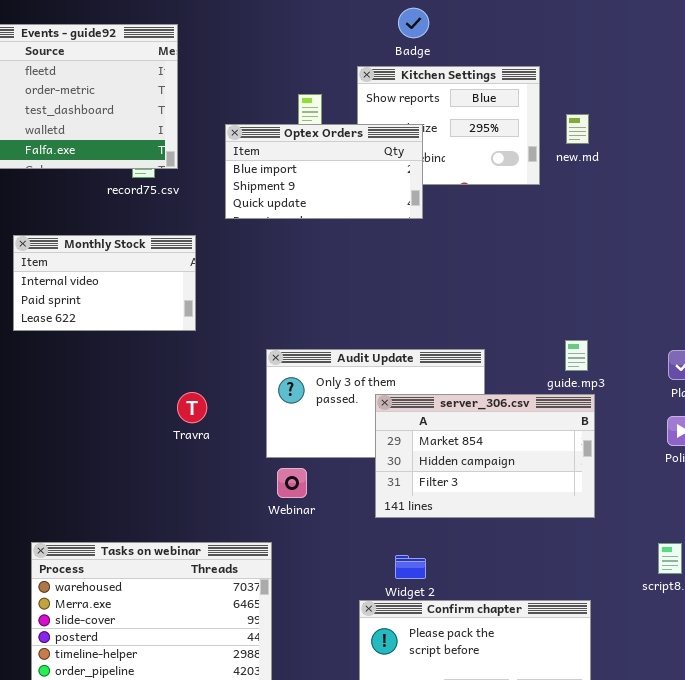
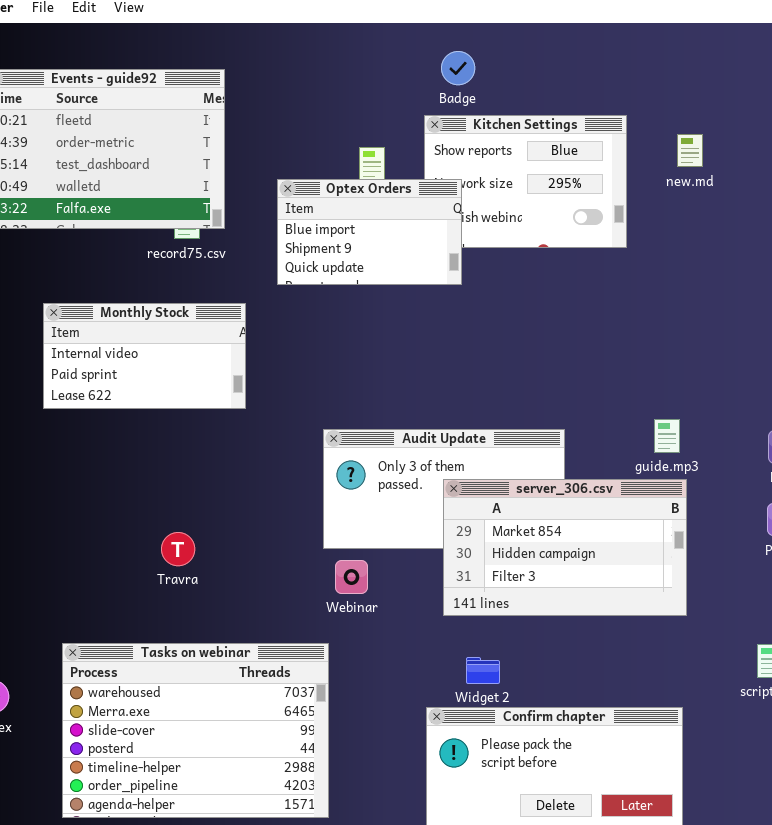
Badge: [398,8,429,38] -> [441,51,475,85], moved
new.md: [566,114,589,144] -> [677,134,703,167], moved
Optex Orders: [225,124,423,219] -> [277,179,462,285], resized
Travra: [177,392,207,423] -> [161,532,195,566], moved

